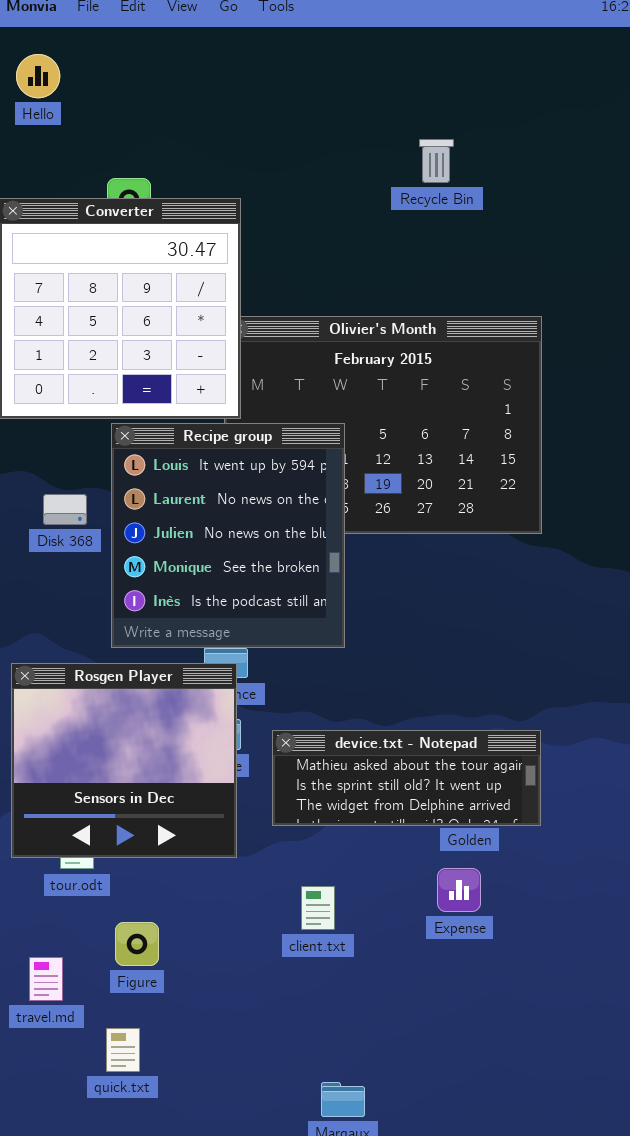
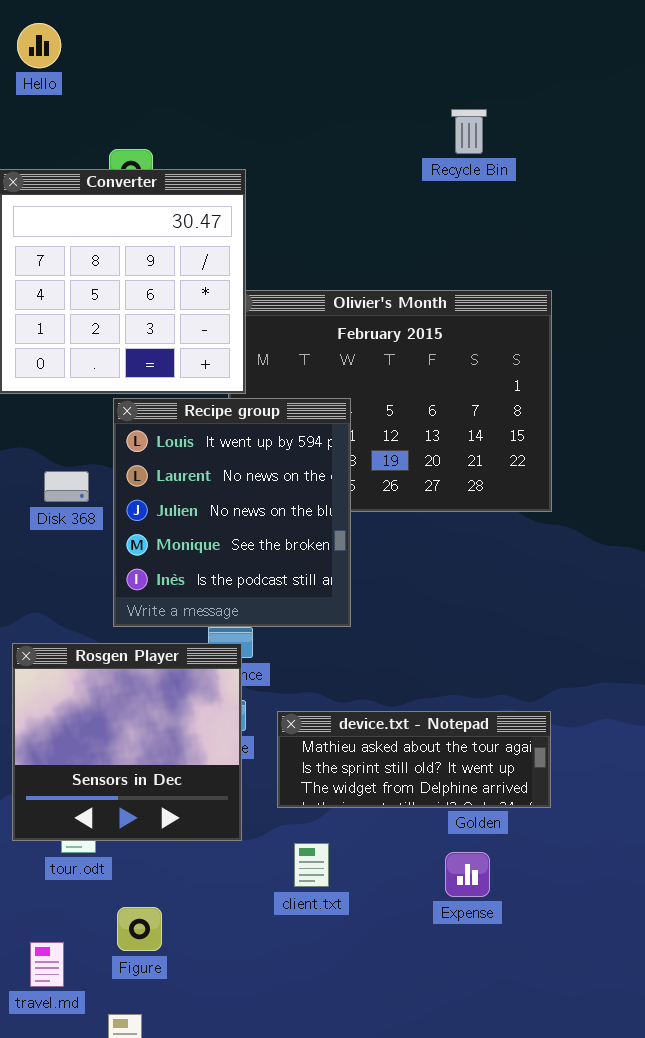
Recycle Bin: [419,139,454,183] -> [451,109,487,154], moved
client.txt: [301,886,335,930] -> [294,843,329,887], moved

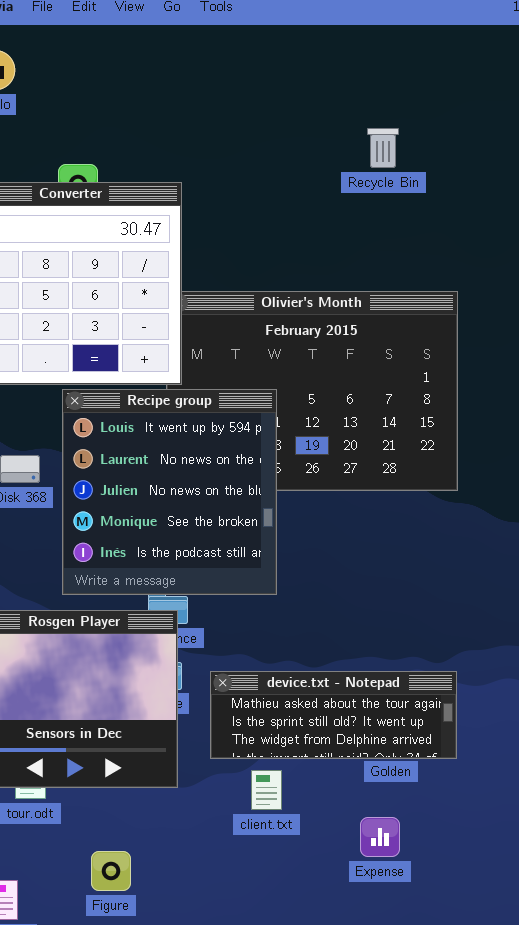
client.txt: [294,843,329,887] -> [251,770,282,810], moved
Expense: [445,852,490,897] -> [360,817,400,857], moved
Figure: [117,907,162,951] -> [91,851,131,891], moved

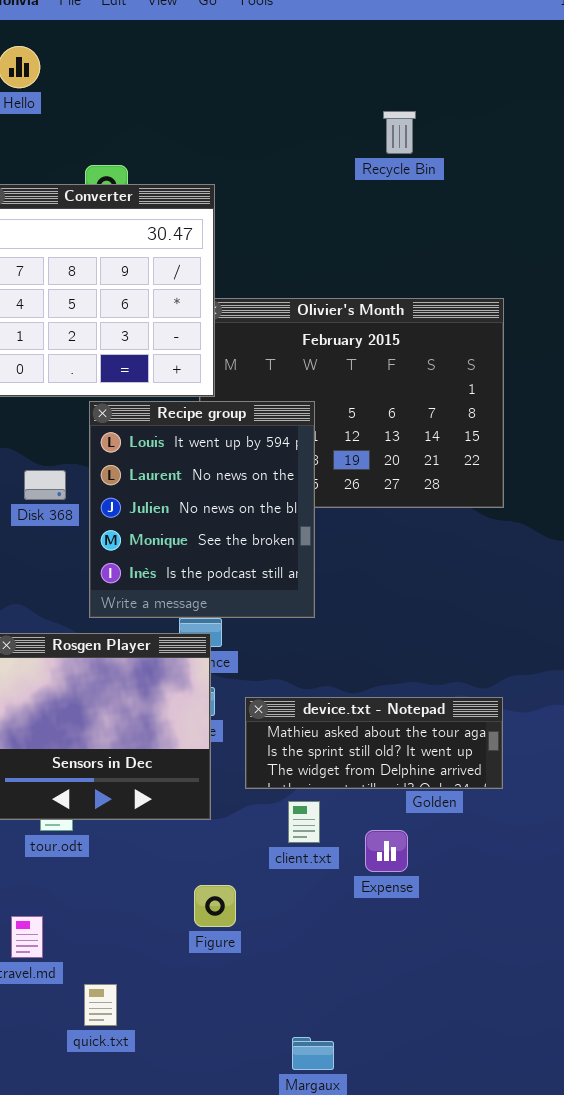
Recycle Bin: [367,128,399,168] -> [383,111,416,154], moved
Expense: [360,817,400,857] -> [365,830,408,872], moved
Figure: [91,851,131,891] -> [194,885,236,927], moved

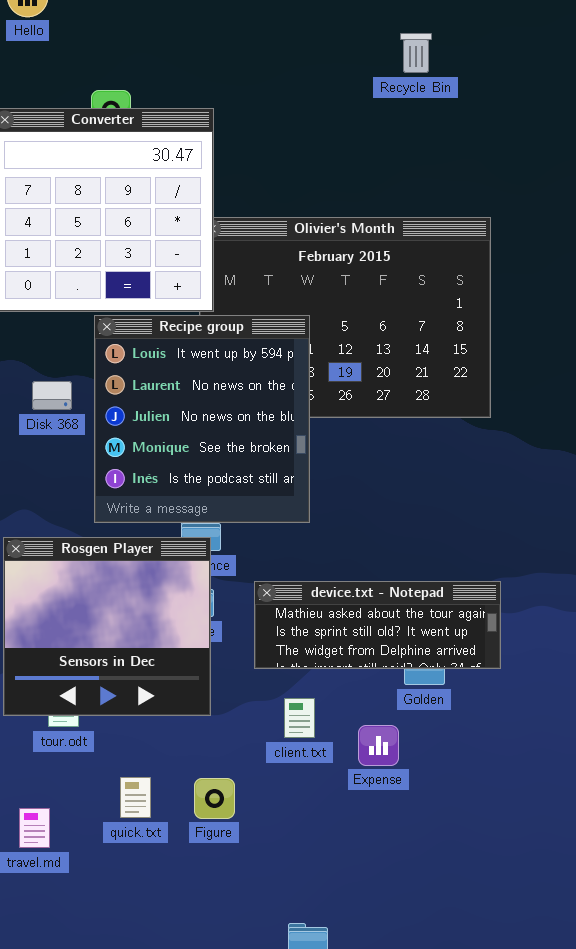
Recycle Bin: [383,111,416,154] -> [400,33,432,73], moved
device.txt - Notepad: [245,697,503,789] -> [254,581,501,669], moved
quick.txt: [84,984,117,1026] -> [120,777,151,818], moved

